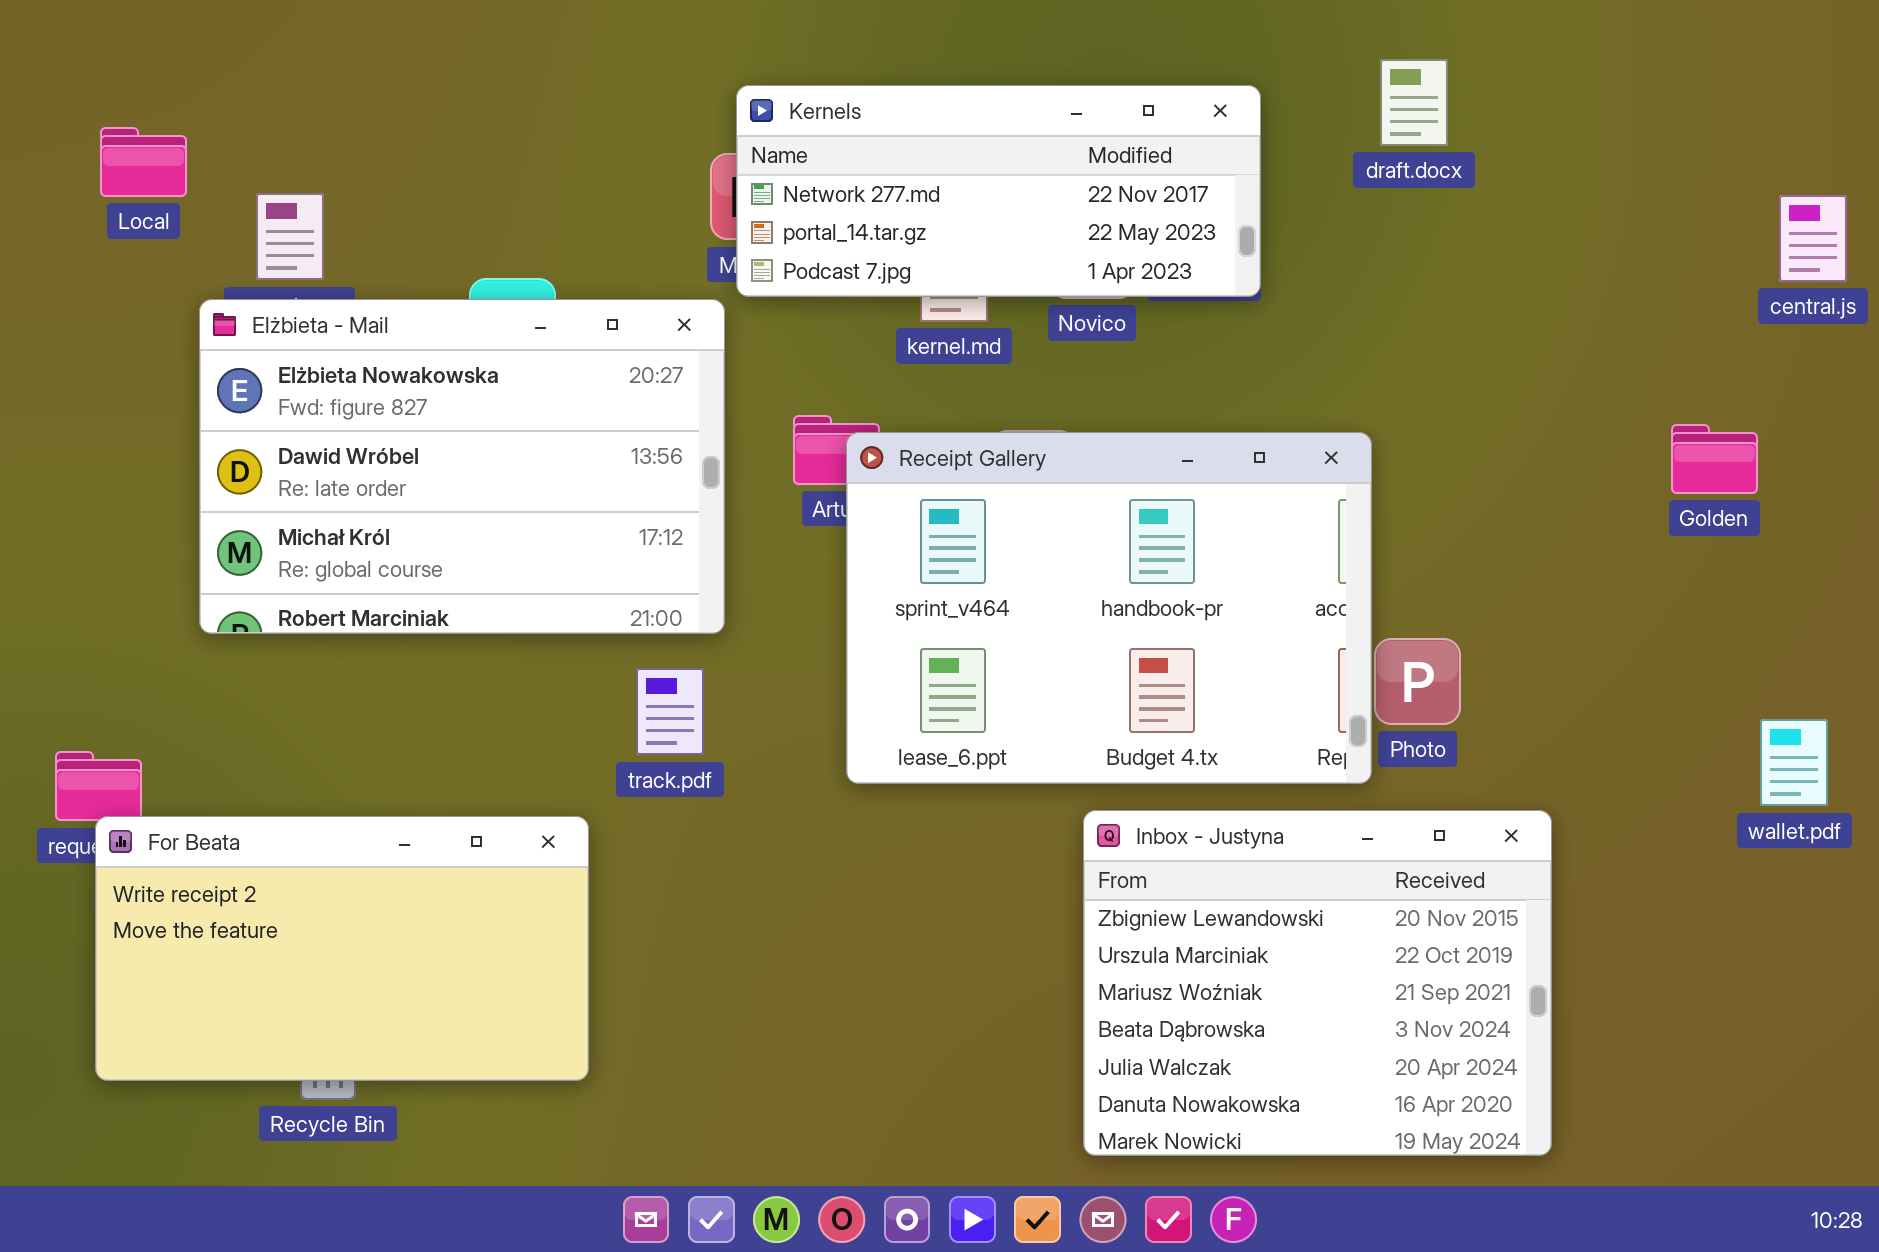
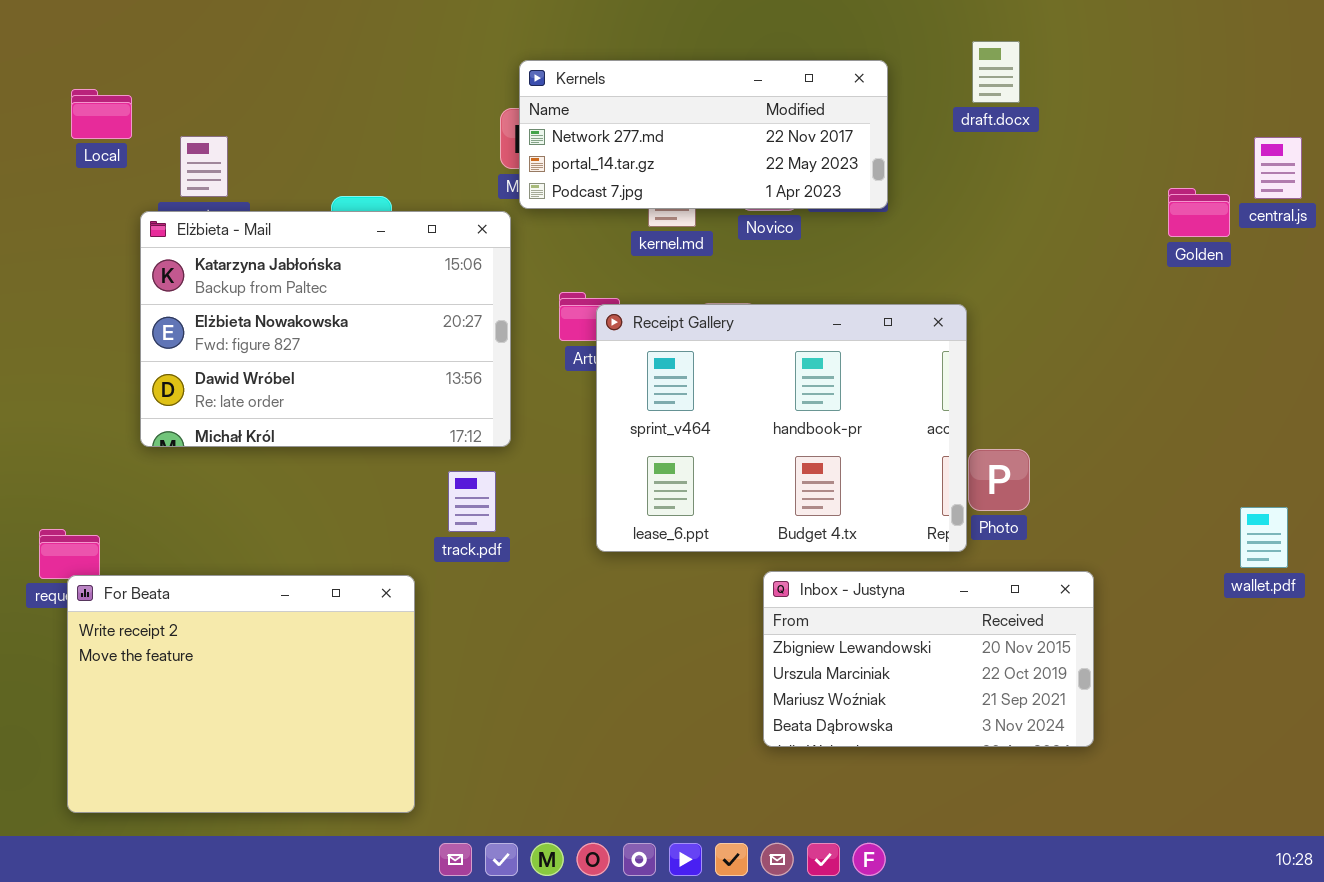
Elżbieta - Mail: [199,299,725,634] -> [140,211,511,447], scrolled up 1 row
Golden: [1671,424,1758,494] -> [1168,188,1230,237], moved
Inbox - Justyna: [1083,810,1552,1156] -> [763,571,1094,747], resized
For Beata: [95,816,589,1081] -> [67,575,415,813], resized

